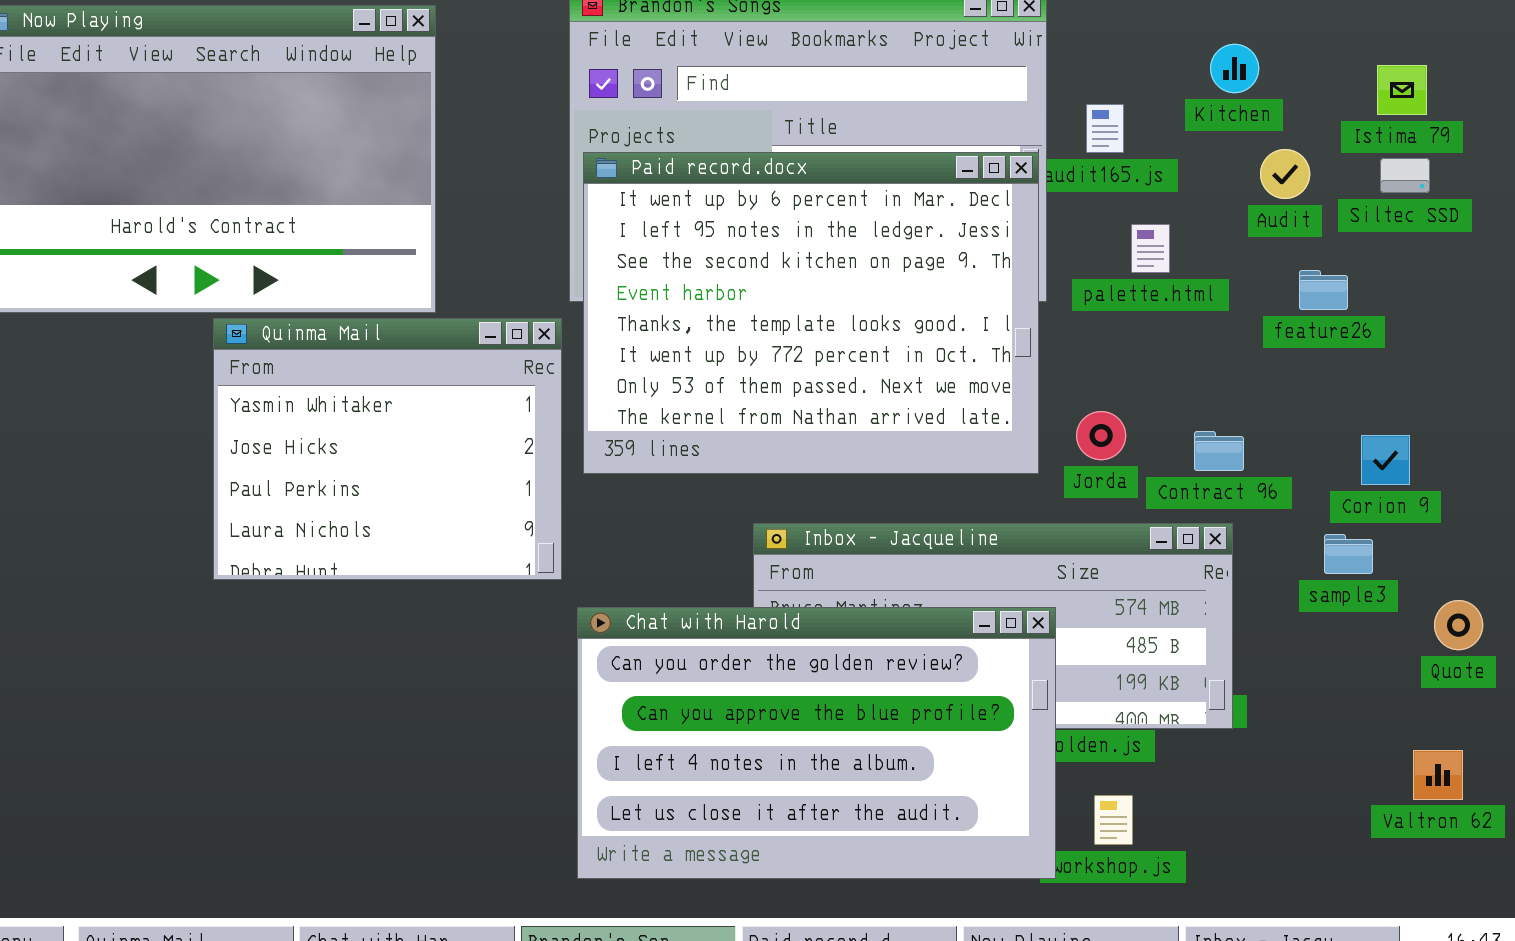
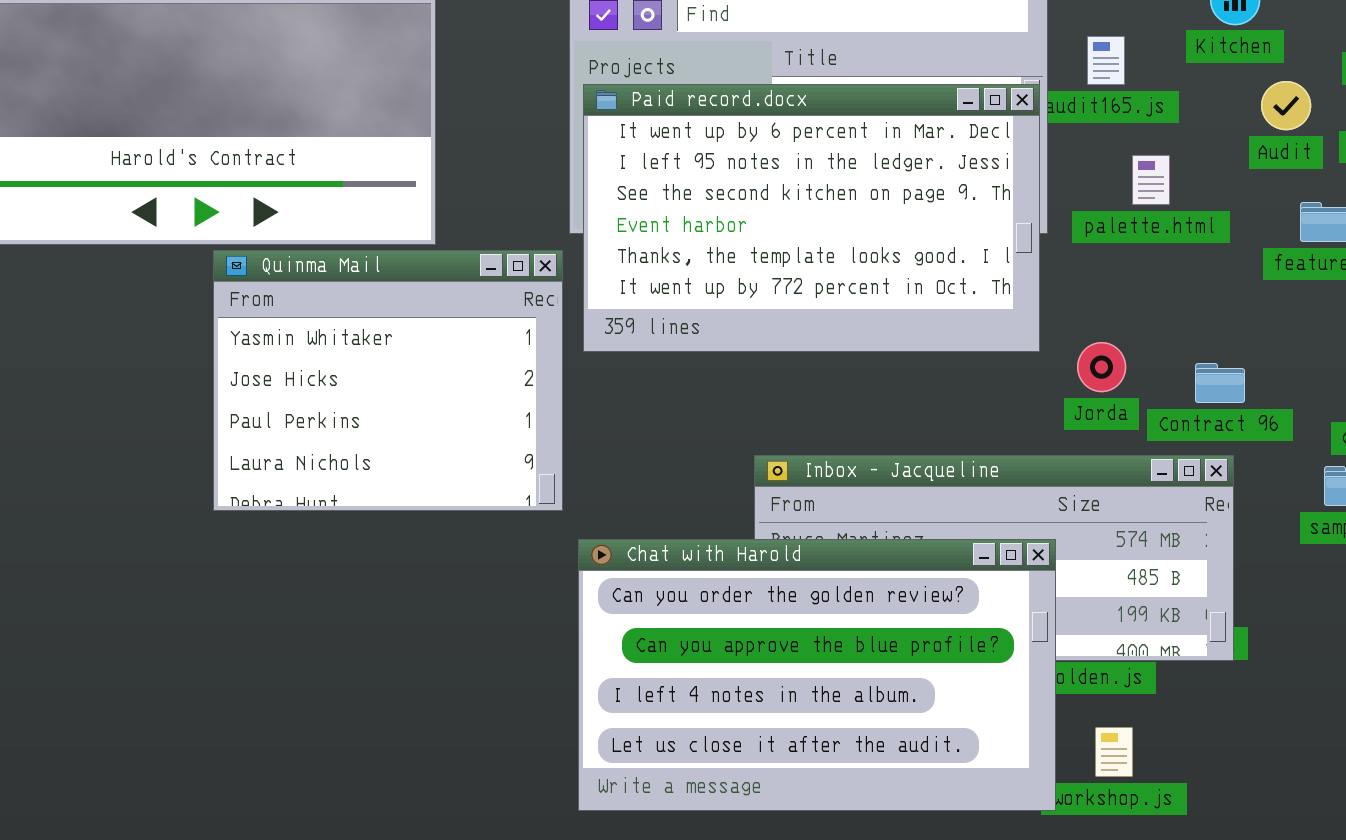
Paid record.docx: [583,152,1039,474] -> [583,84,1040,352], resized

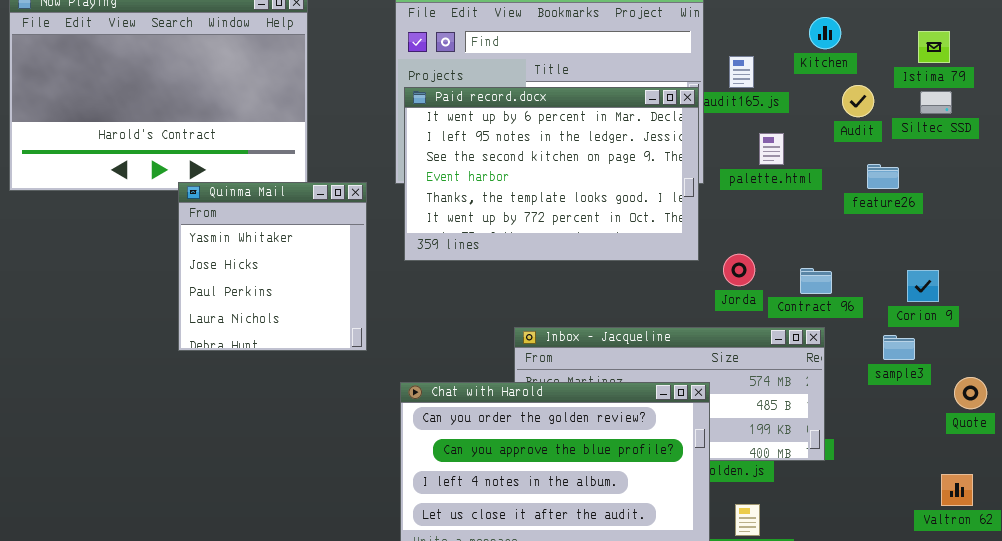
Quinma Mail: [213,250,563,511] -> [178,182,367,351], moved, resized

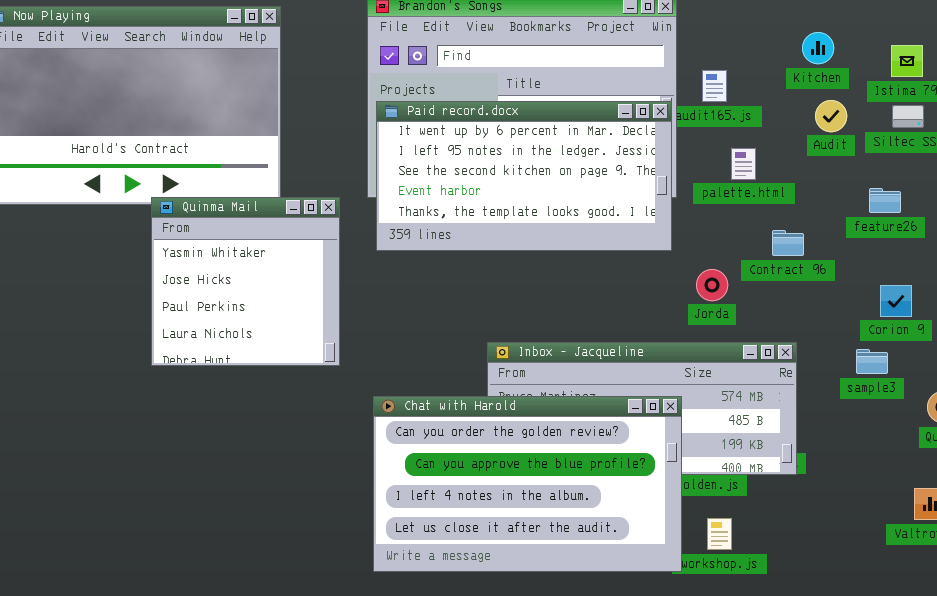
Kitchen: [809,17,841,49] -> [802,32,834,64], moved
Paid record.docx: [404,87,699,261] -> [376,101,672,251], resized
feature26: [867,164,899,189] -> [869,188,901,213], moved
Contract 96: [800,268,832,294] -> [772,230,804,256], moved

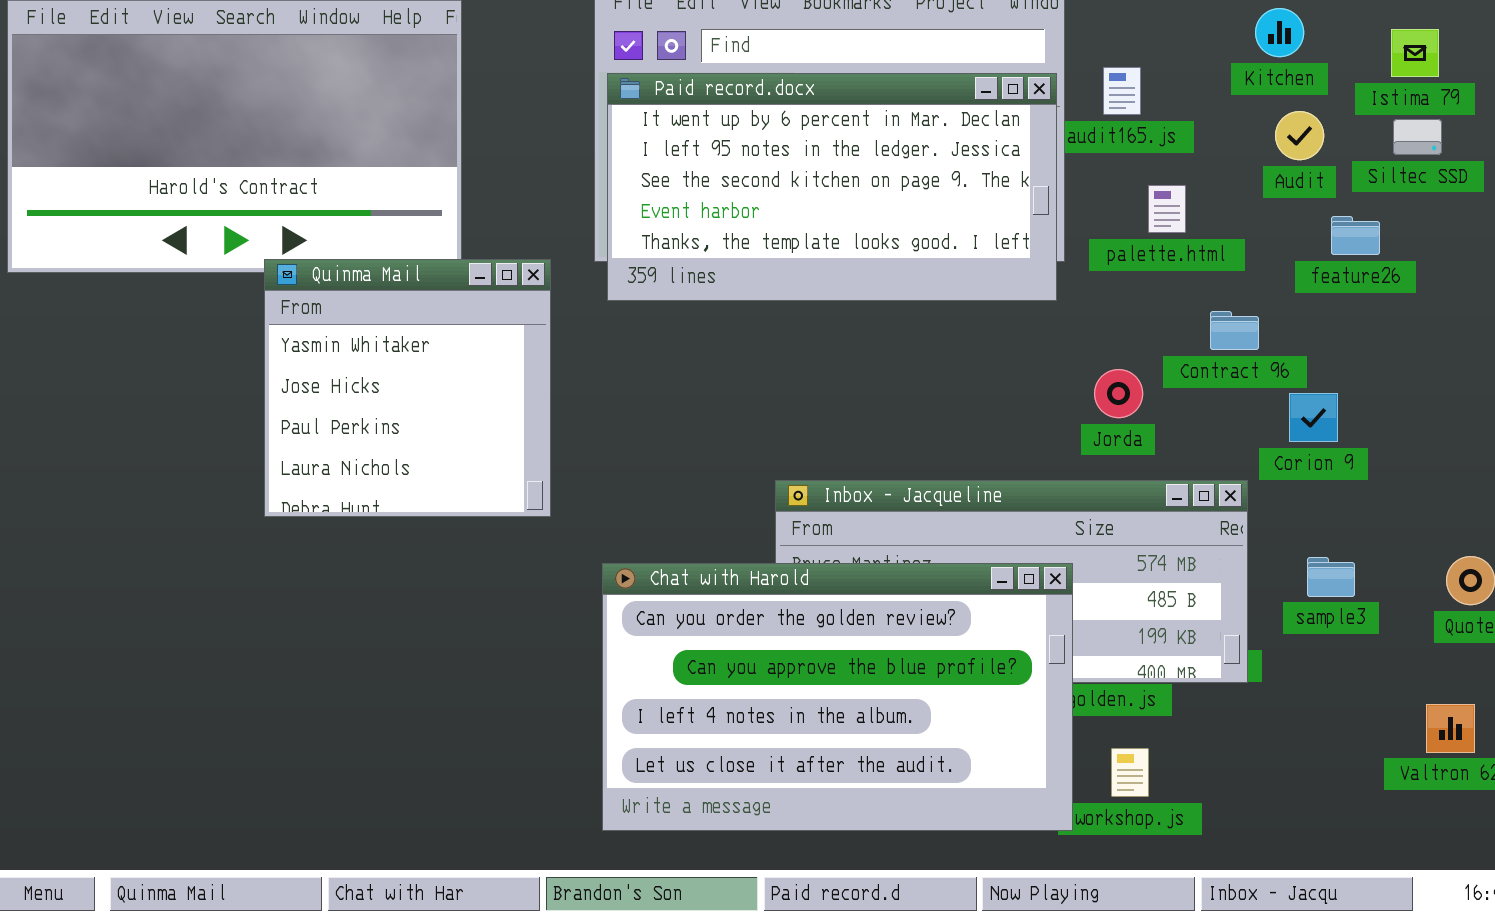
Paid record.docx: [376,101,672,251] -> [607,73,1057,301], moved
feature26: [869,188,901,213] -> [1331,216,1380,255], moved
Corion 9: [880,285,912,317] -> [1289,393,1338,442], moved
sample3: [856,349,888,374] -> [1307,557,1355,597], moved

